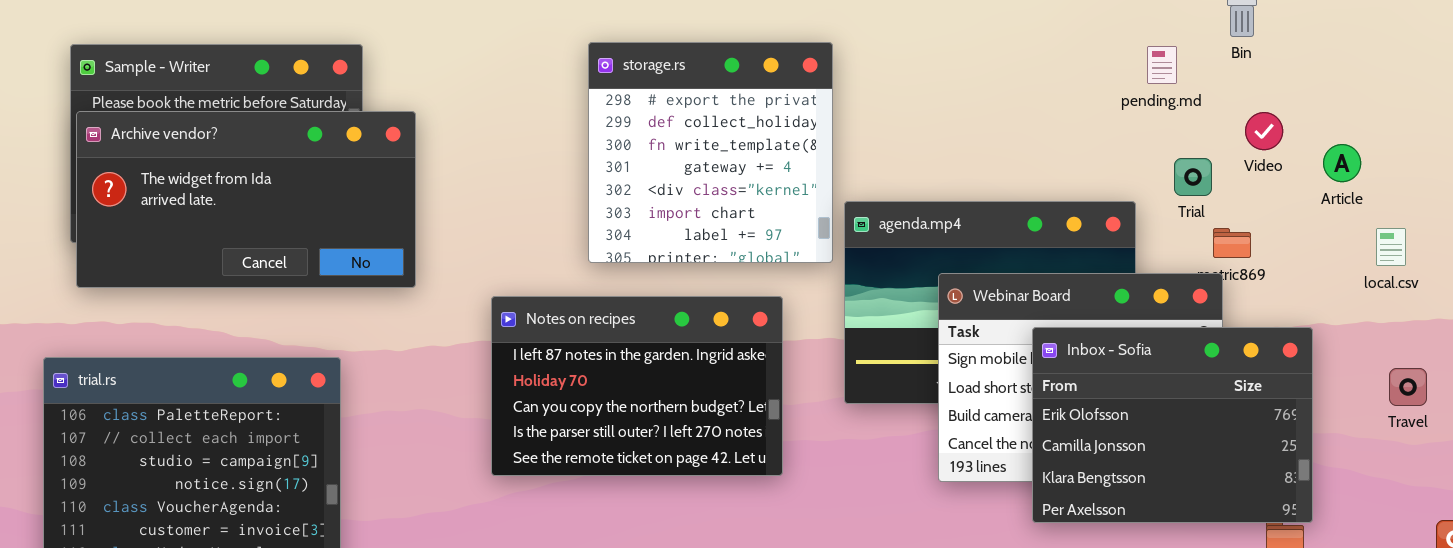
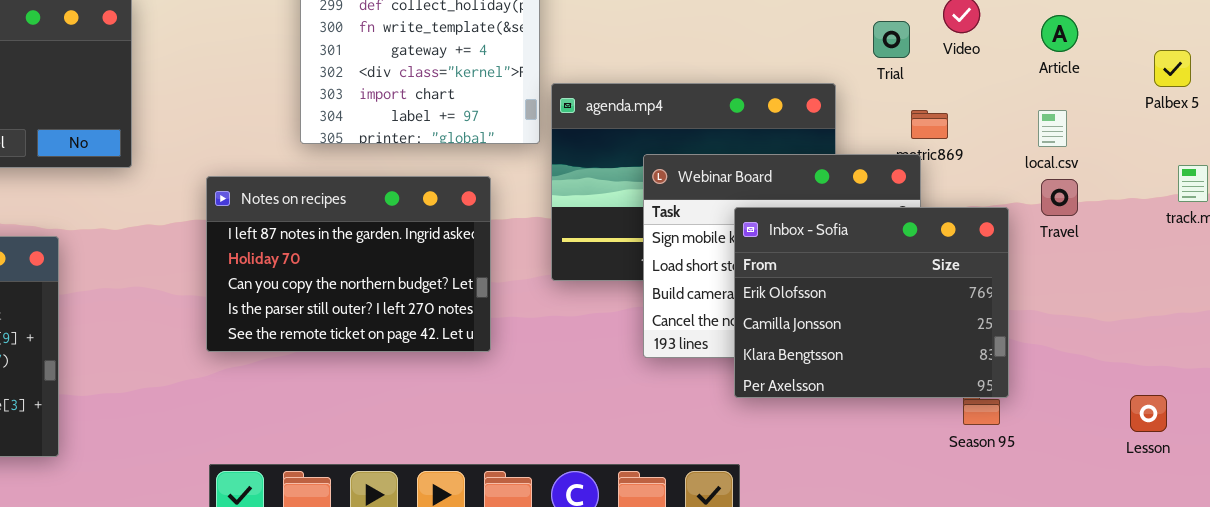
Article: [1323,144,1361,182] -> [1041,15,1078,52], moved
Trial: [1174,158,1212,196] -> [873,21,910,58], moved
local.csv: [1376,228,1406,266] -> [1038,110,1067,147], moved
Travel: [1389,368,1427,406] -> [1041,179,1078,216], moved

